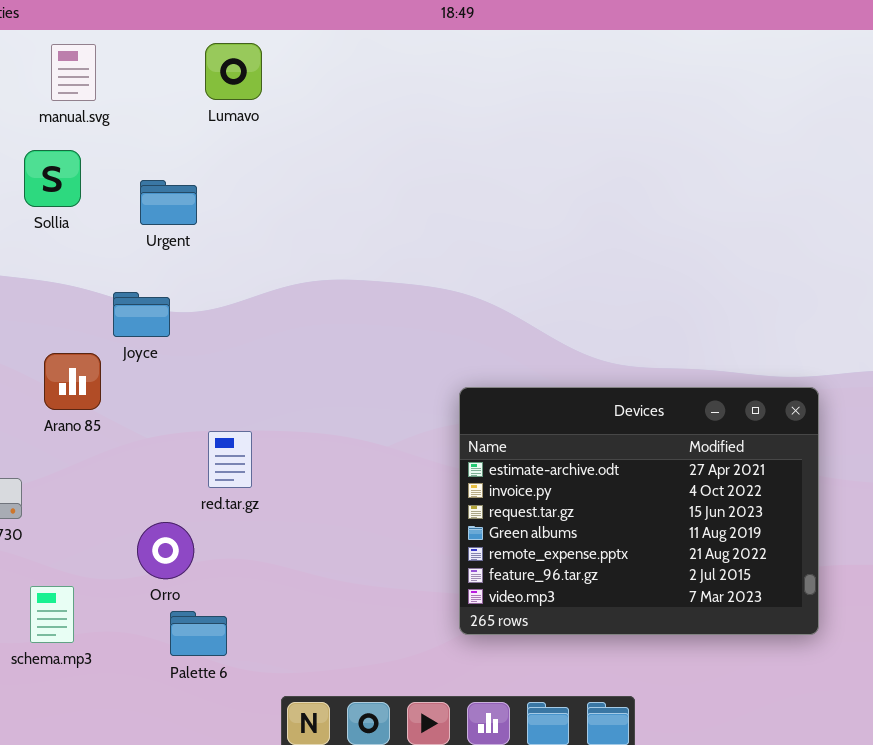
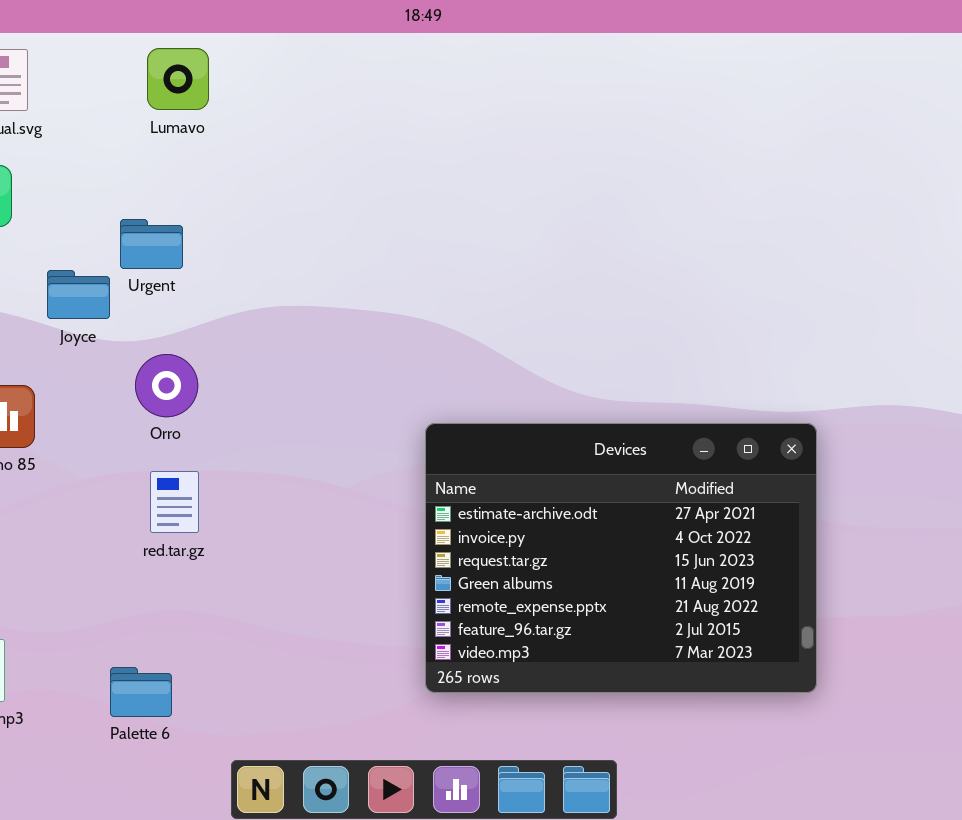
Urgent: [140,180,197,225] -> [120,219,183,269], moved
Joyce: [113,292,170,337] -> [47,270,110,319], moved
Orro: [137,522,194,579] -> [135,354,198,417], moved

